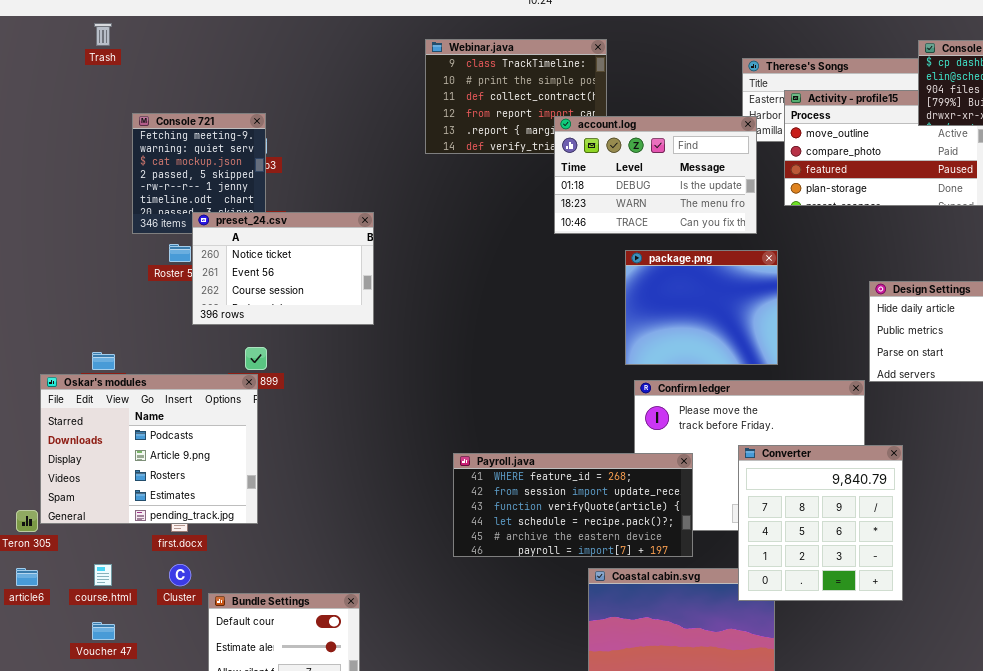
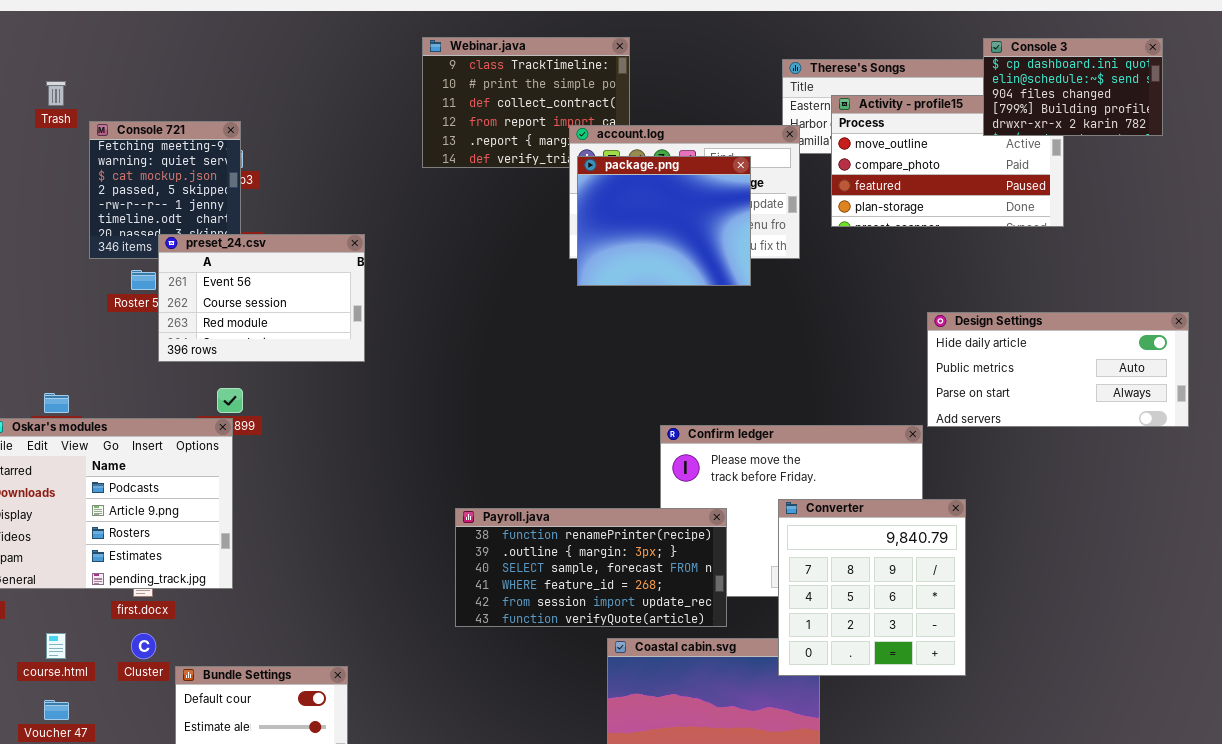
Trash: [94,23,112,46] -> [46,81,66,106], moved
preset_24.csv: [192,212,374,325] -> [158,234,365,362], scrolled down 1 row
package.png: [625,250,778,365] -> [577,156,751,286], moved
Payroll.java: [453,453,693,557] -> [455,508,727,627], scrolled up 3 rows

